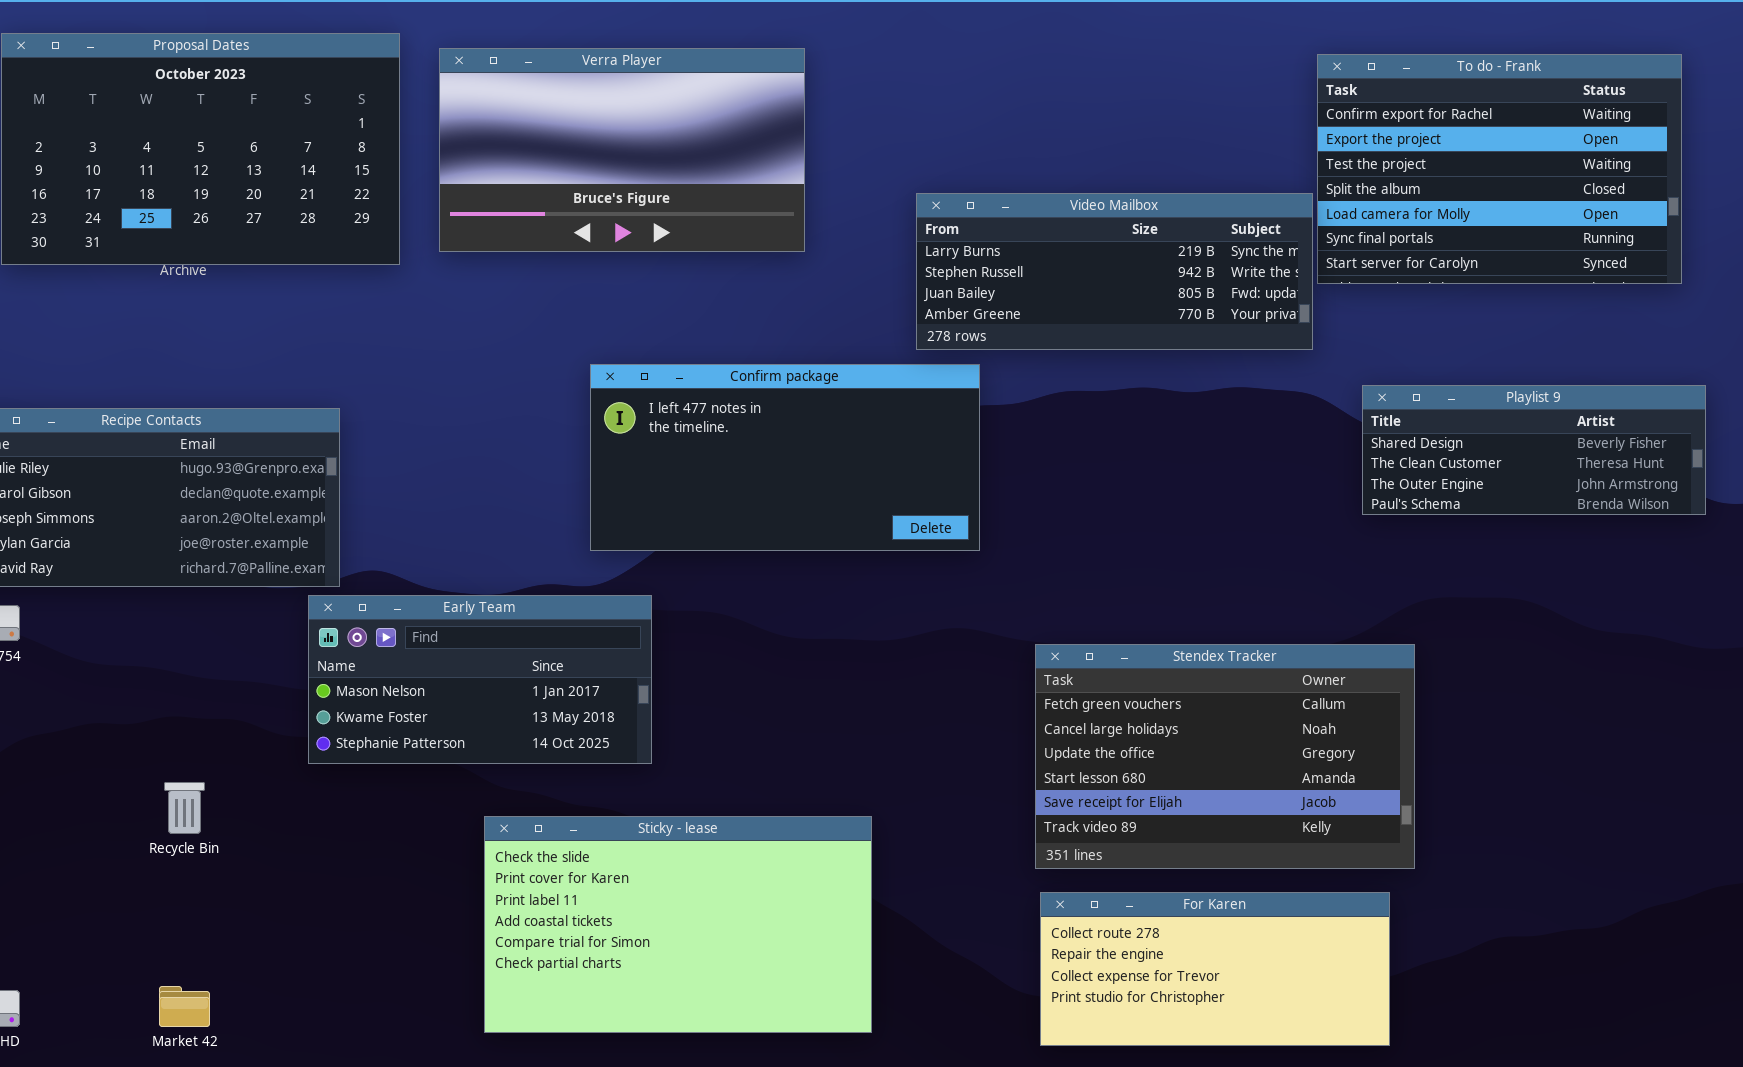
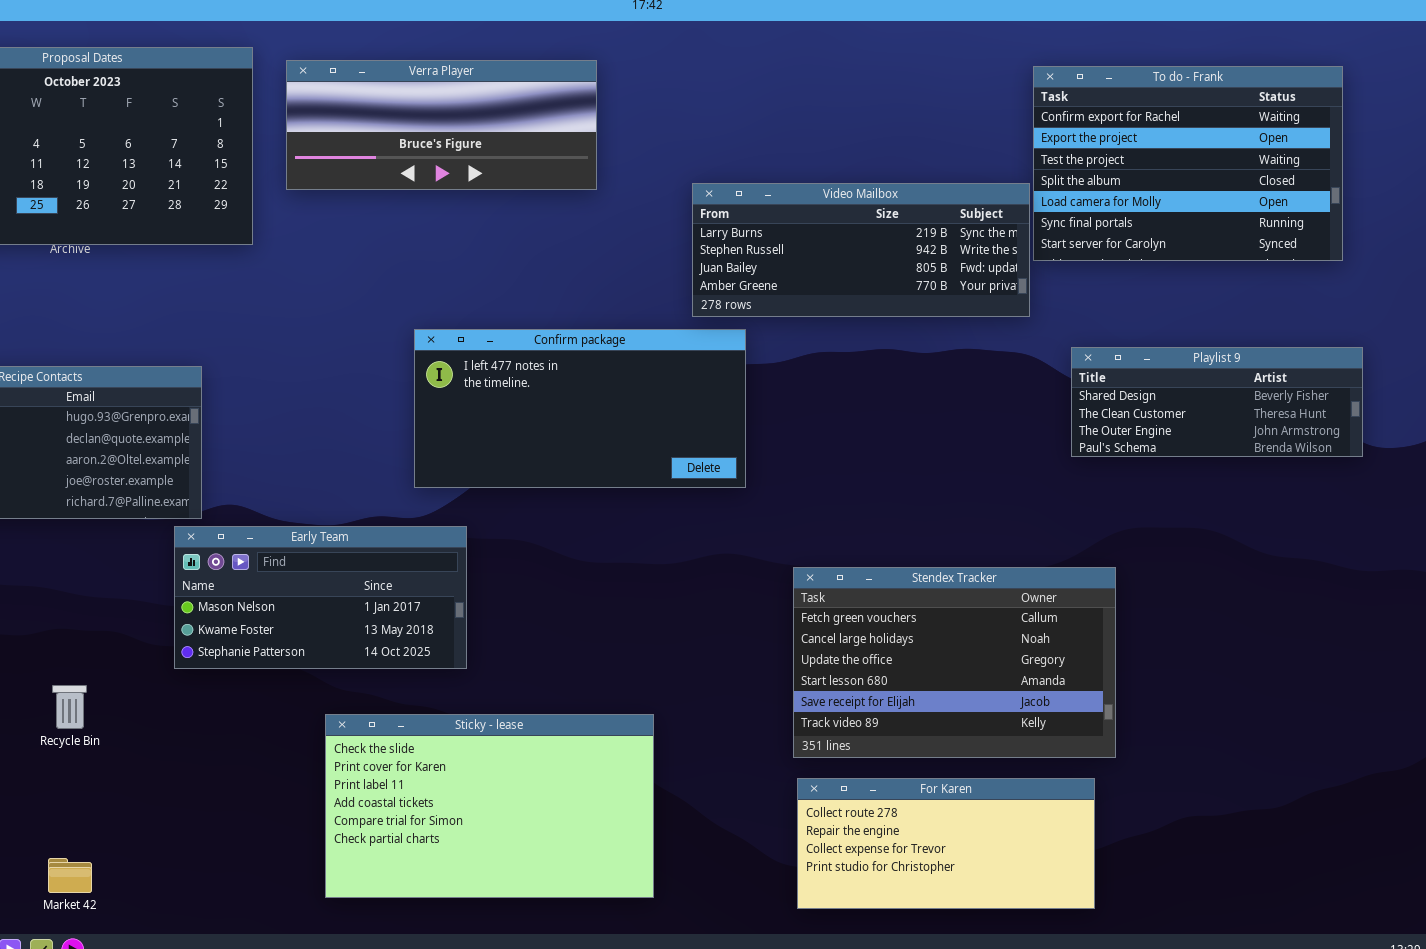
Verra Player: [439,48,805,252] -> [286,60,597,190], resized

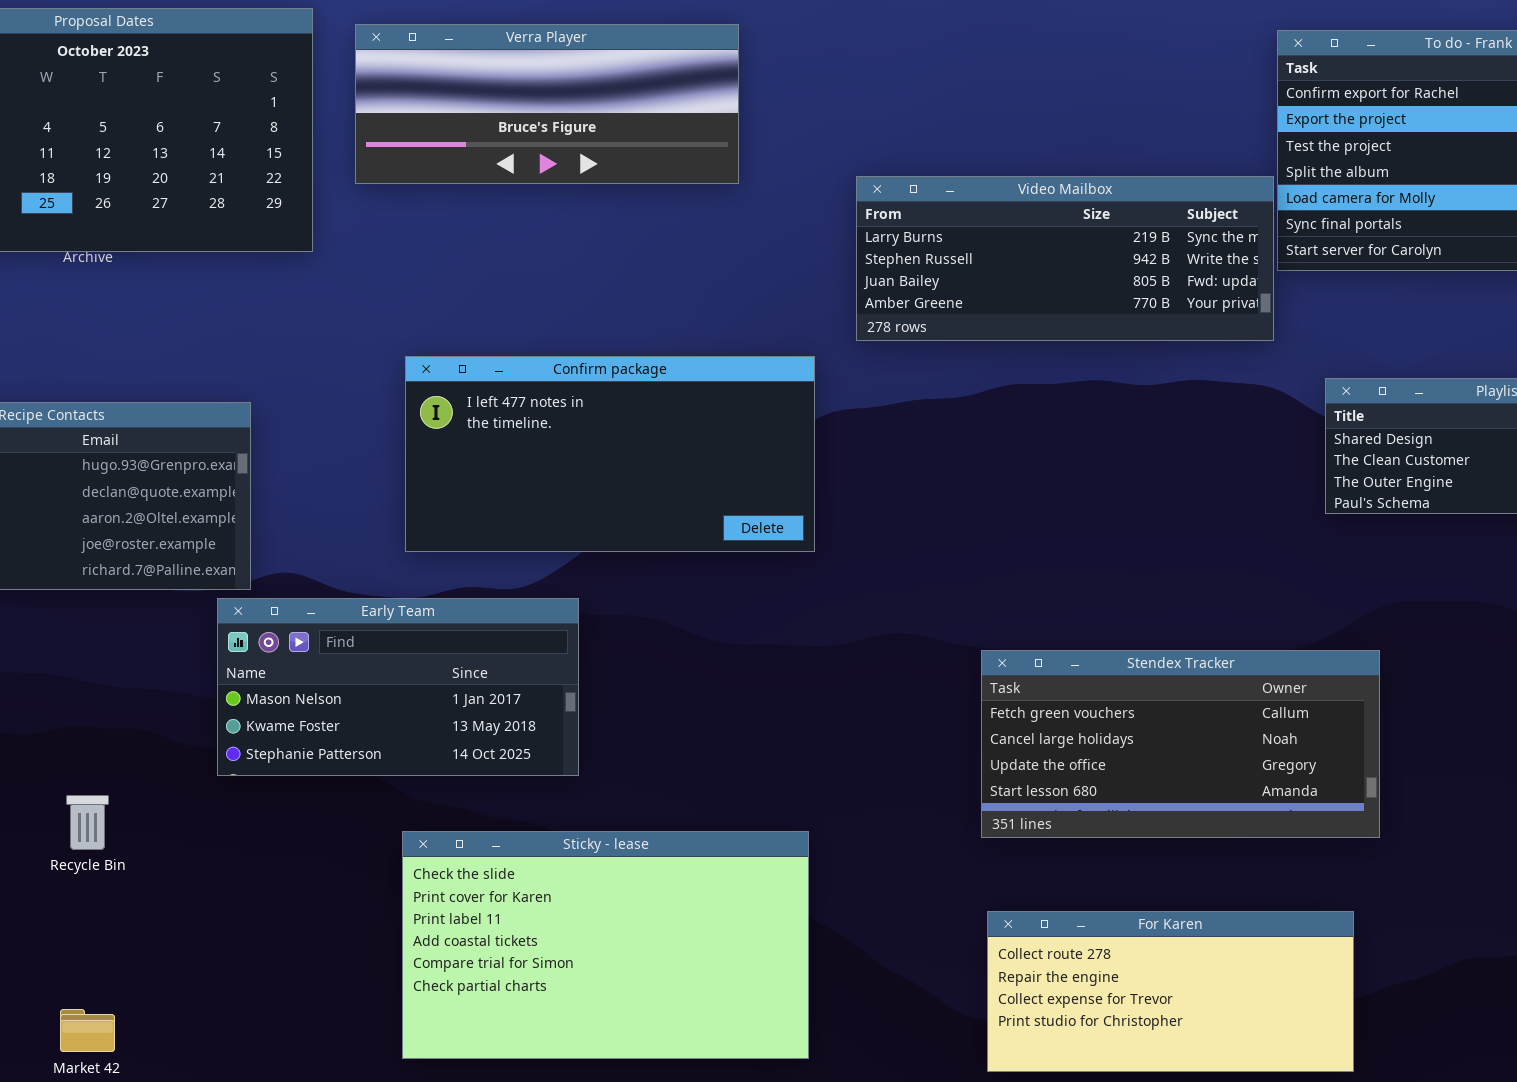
Confirm package: [414,329,746,488] -> [405,356,815,552], moved
Stendex Tracker: [793,567,1116,758] -> [981,650,1380,838], resized

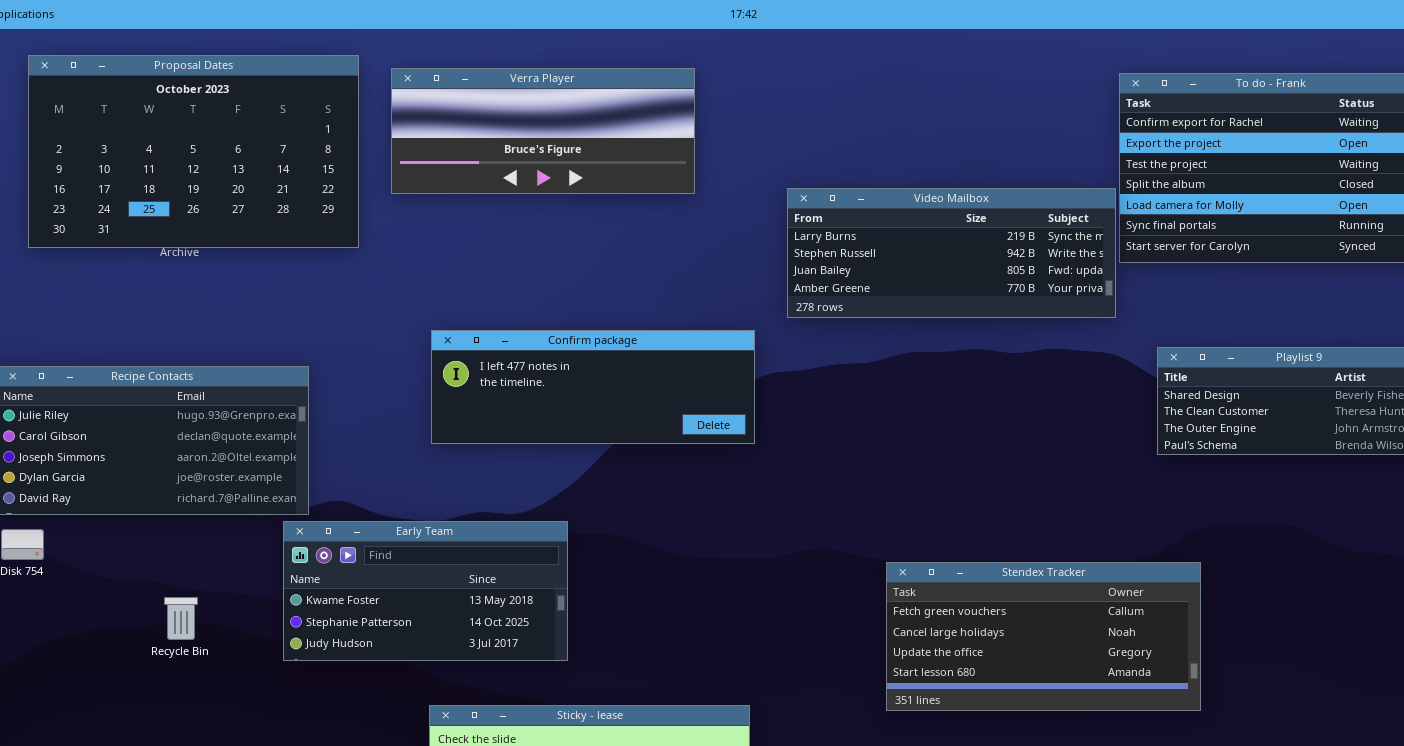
Confirm package: [405,356,815,552] -> [431,330,755,444], resized
Early Team: [217,598,579,776] -> [283,521,568,661], scrolled down 1 row
Recycle Bin: [66,795,109,850] -> [164,597,198,640], moved

